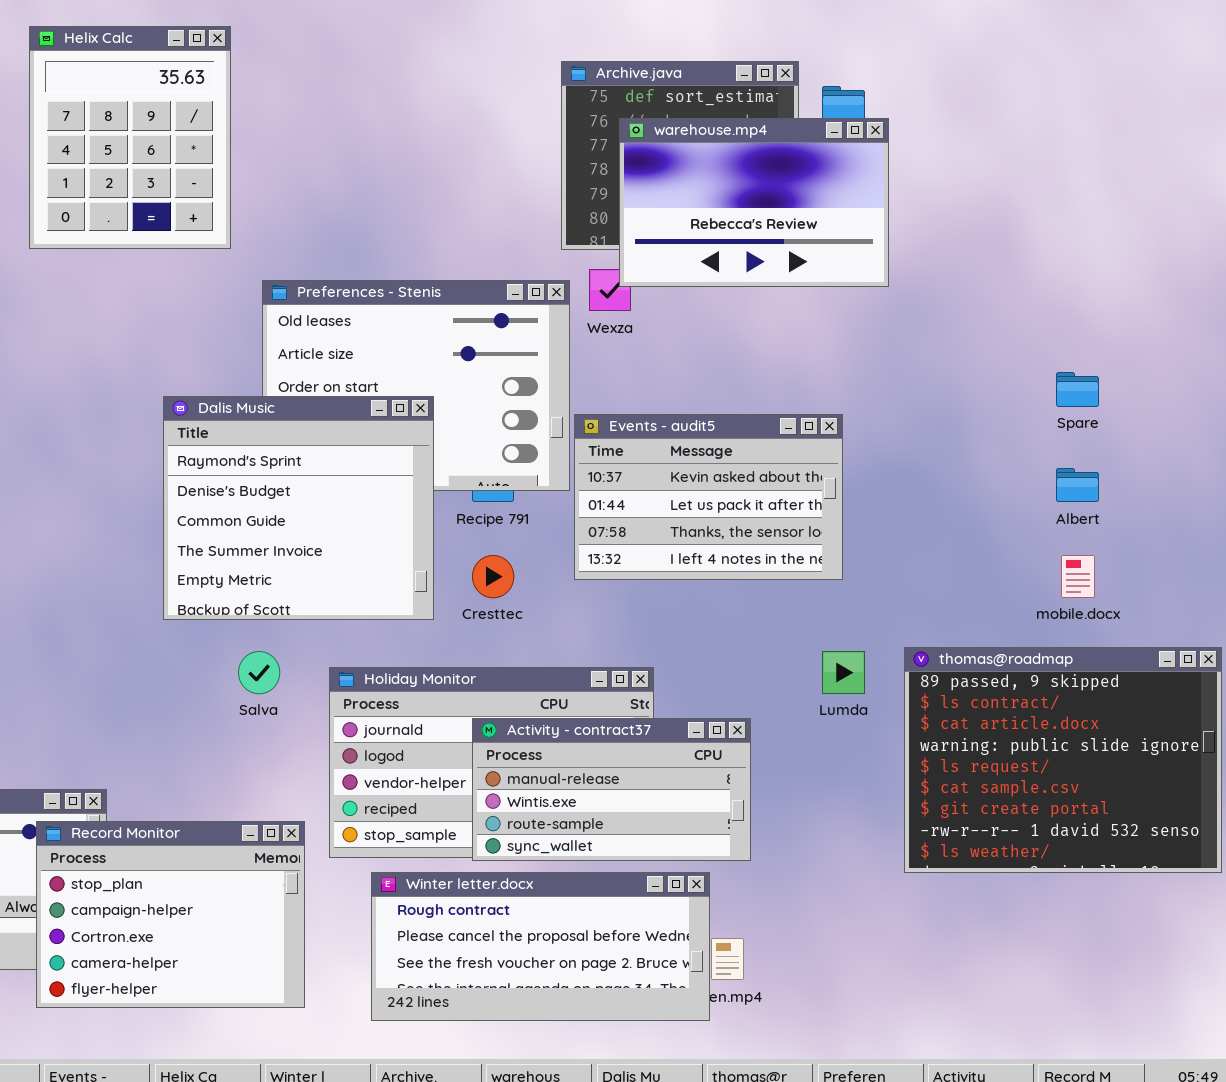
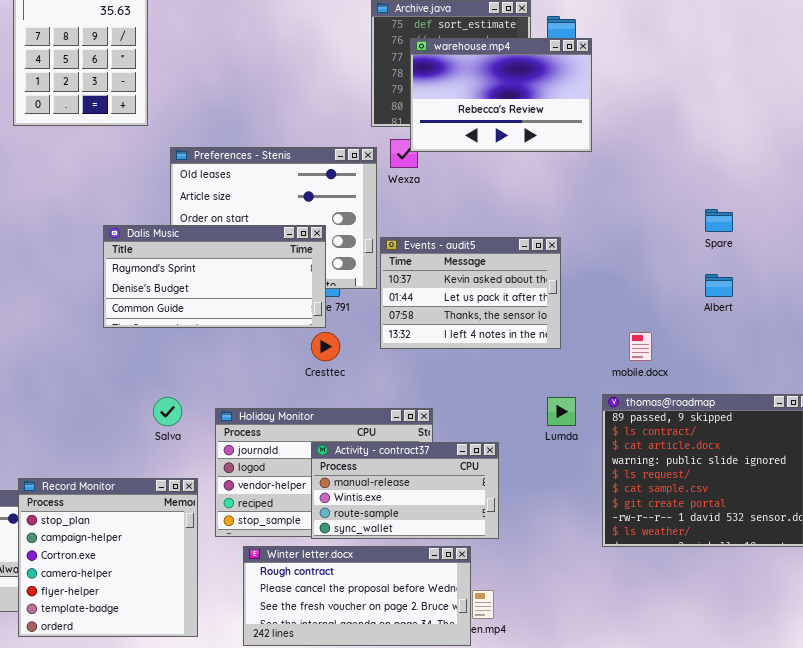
Dalis Music: [163,396,434,620] -> [103,225,326,328], resized
mobile.docx: [1061,555,1095,598] -> [629,332,652,361], moved
Record Monitor: [36,821,305,1008] -> [18,478,198,637], resized

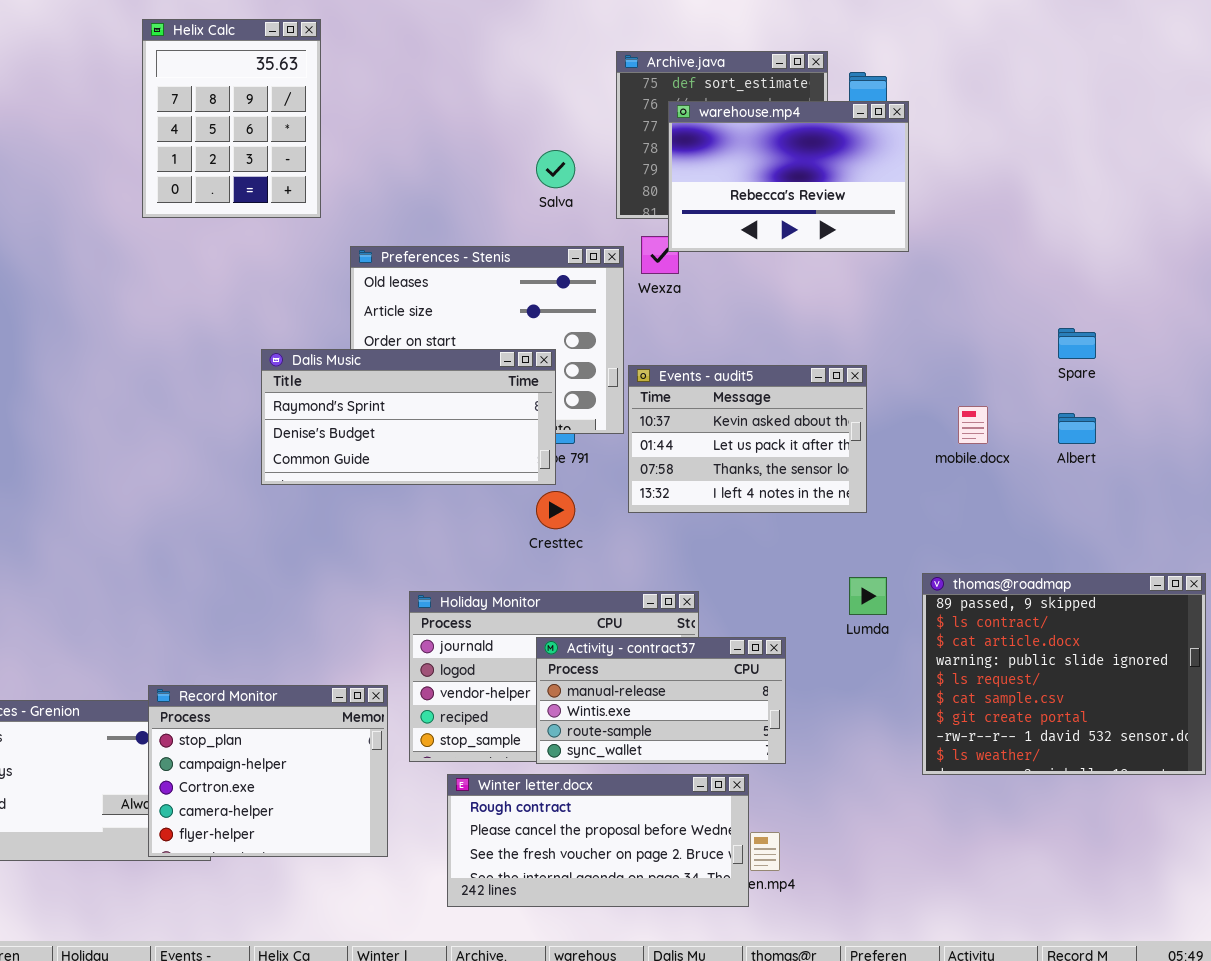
mobile.docx: [629,332,652,361] -> [958,406,988,444], moved
Salva: [153,397,182,426] -> [536,150,575,188], moved
Record Monitor: [18,478,198,637] -> [148,685,388,857], resized

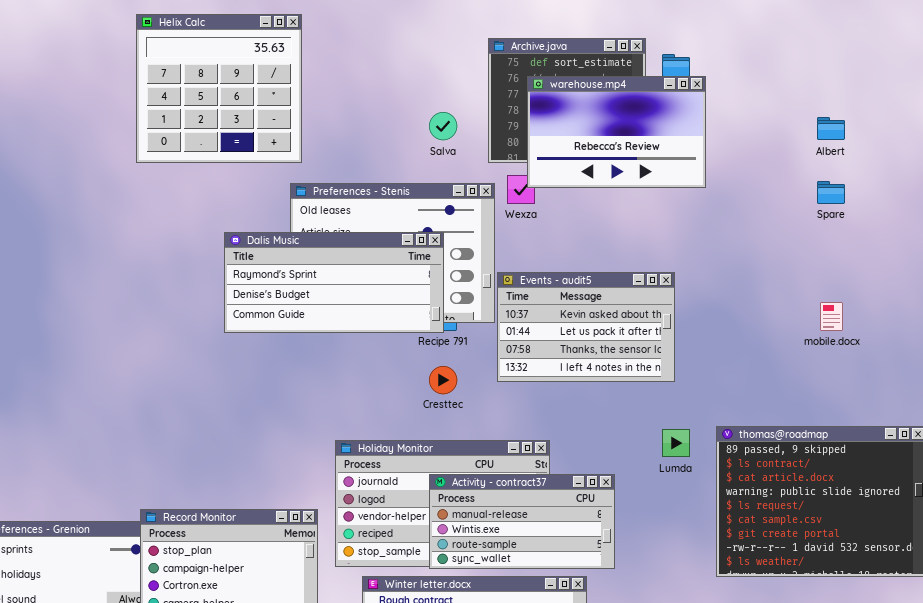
Helix Calc: [142,19,321,218] -> [136,14,302,163], resized
Spare: [1058,328,1096,359] -> [817,181,845,204], moved
Dalis Music: [261,349,556,485] -> [224,232,444,333], moved
mobile.docx: [958,406,988,444] -> [820,302,843,331], moved
Albert: [1058,413,1096,444] -> [817,117,845,140], moved

